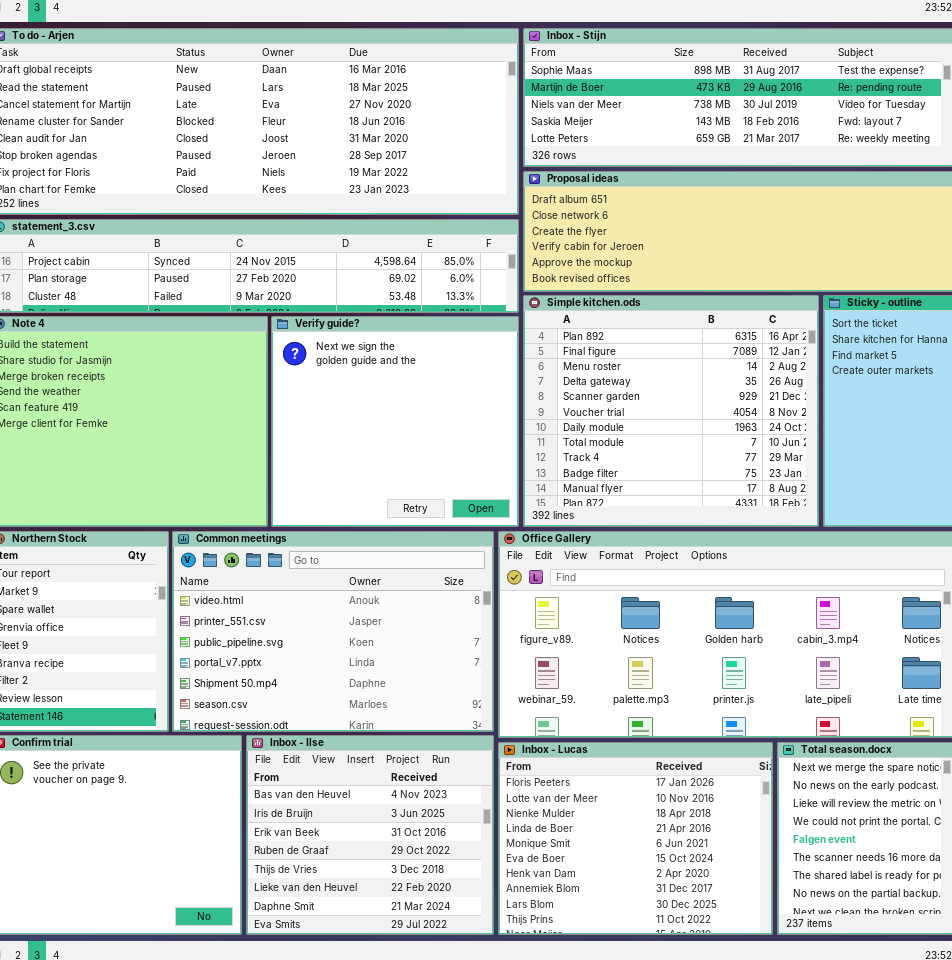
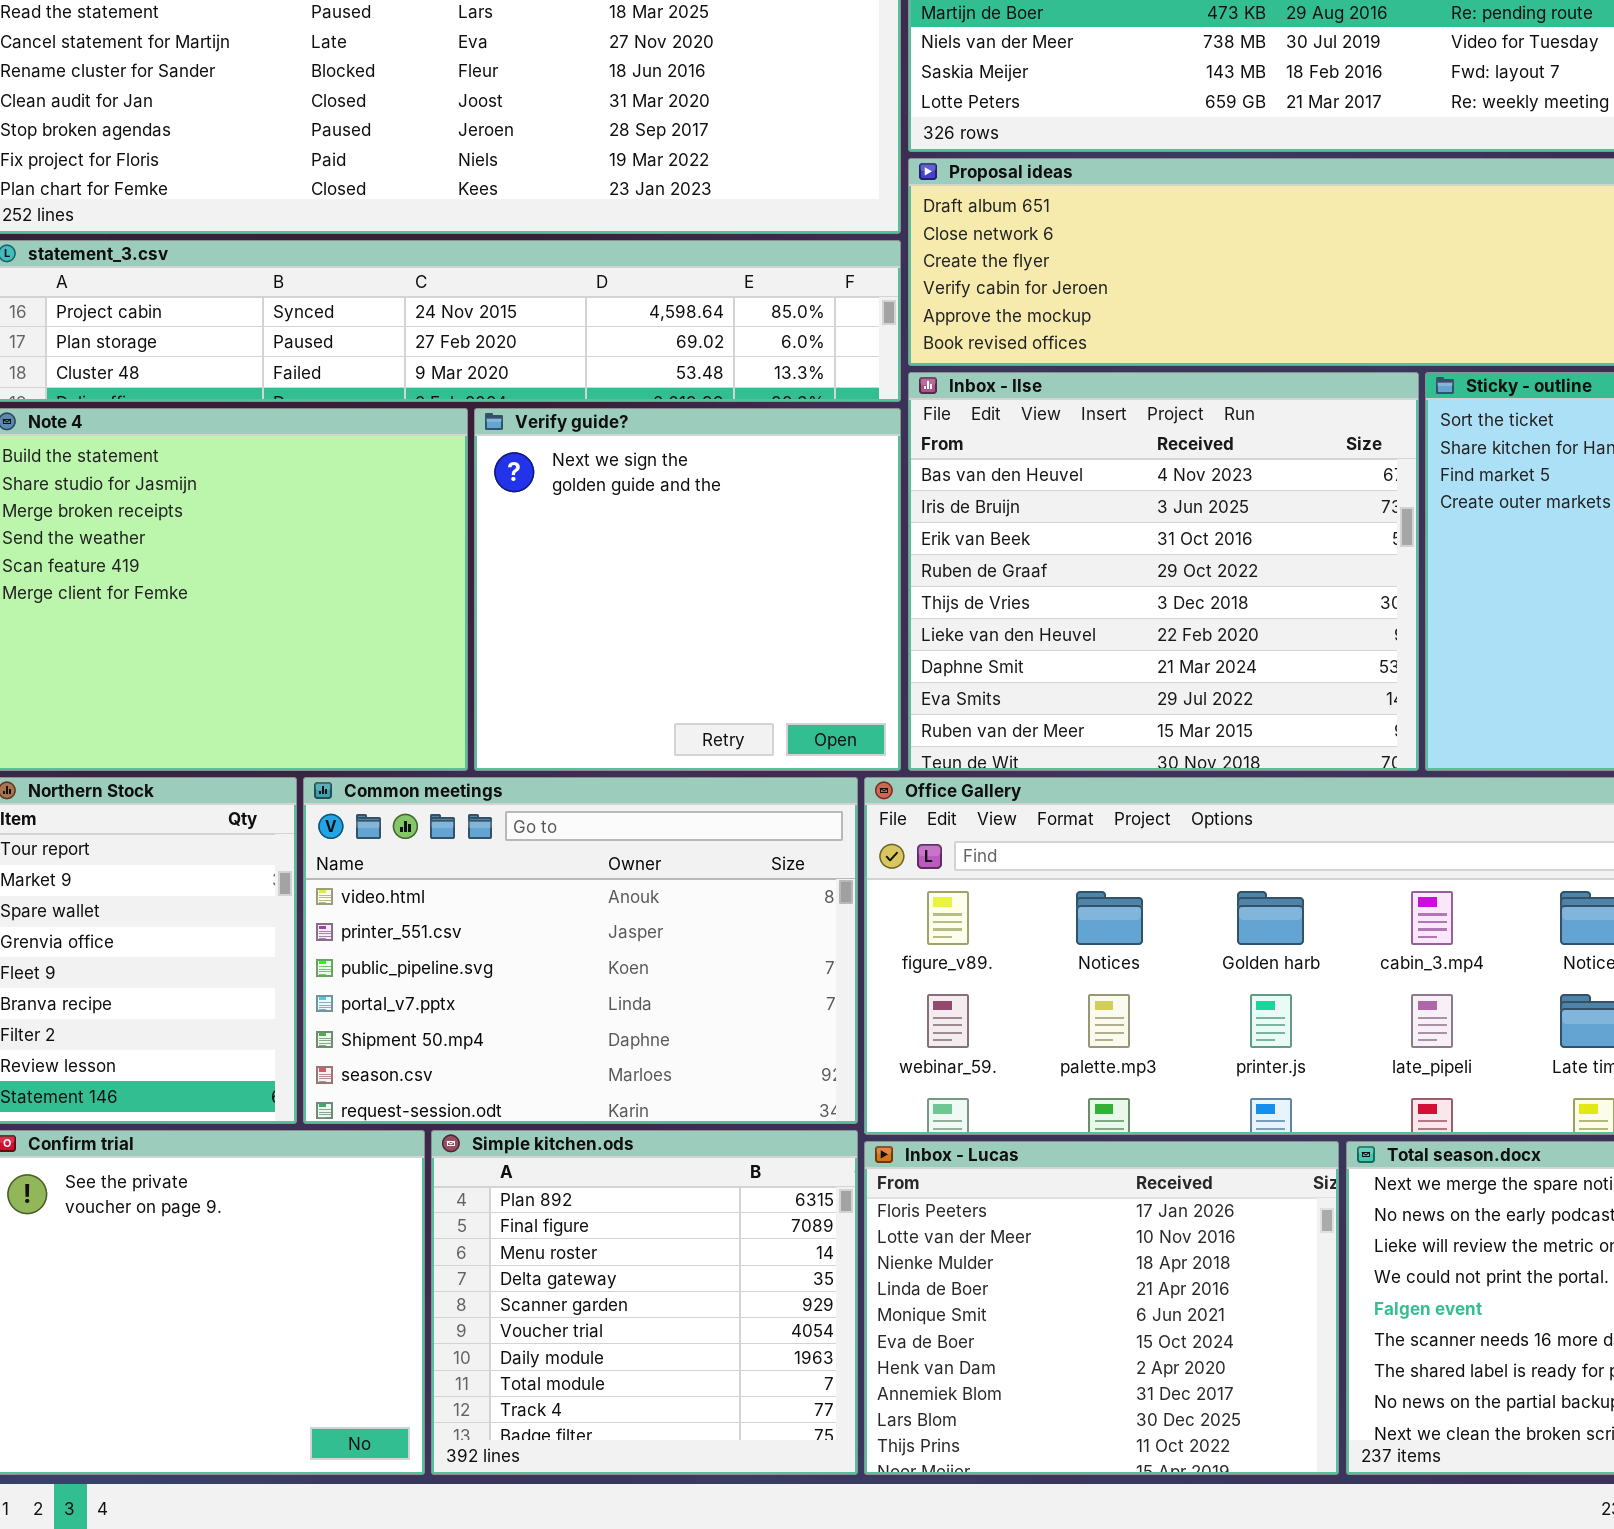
Simple kitchen.ods: [523,295,819,527] -> [431,1130,858,1475], moved, resized
Inbox - Ilse: [246,735,494,935] -> [908,372,1419,771], moved, resized

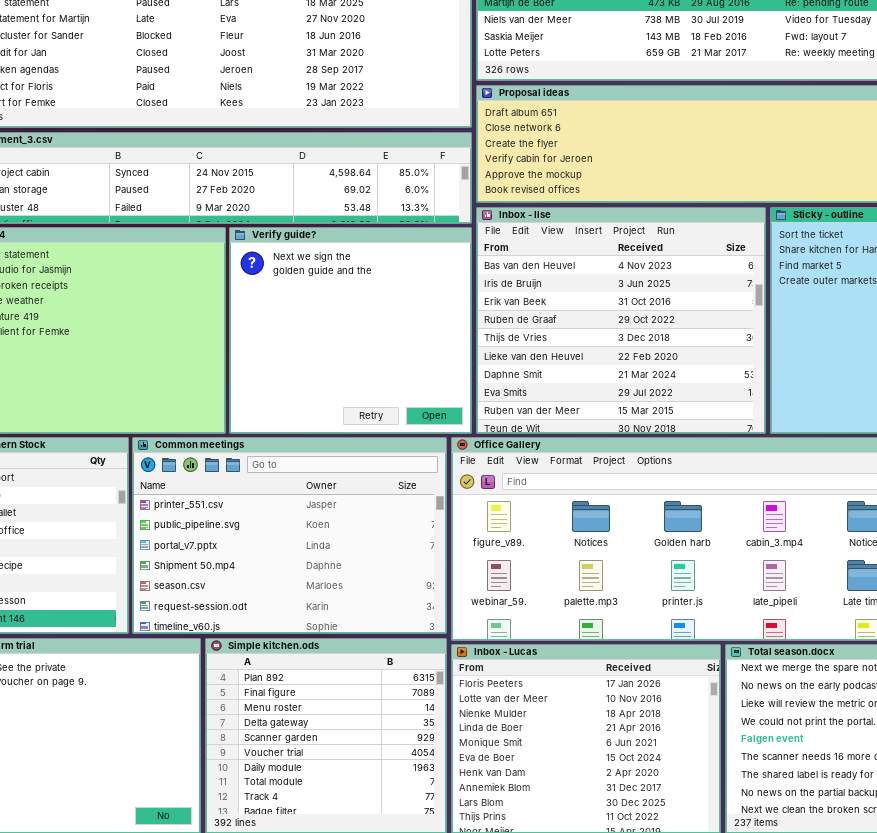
Common meetings: [303,777,858,1124] -> [132,437,447,634], scrolled down 1 row

